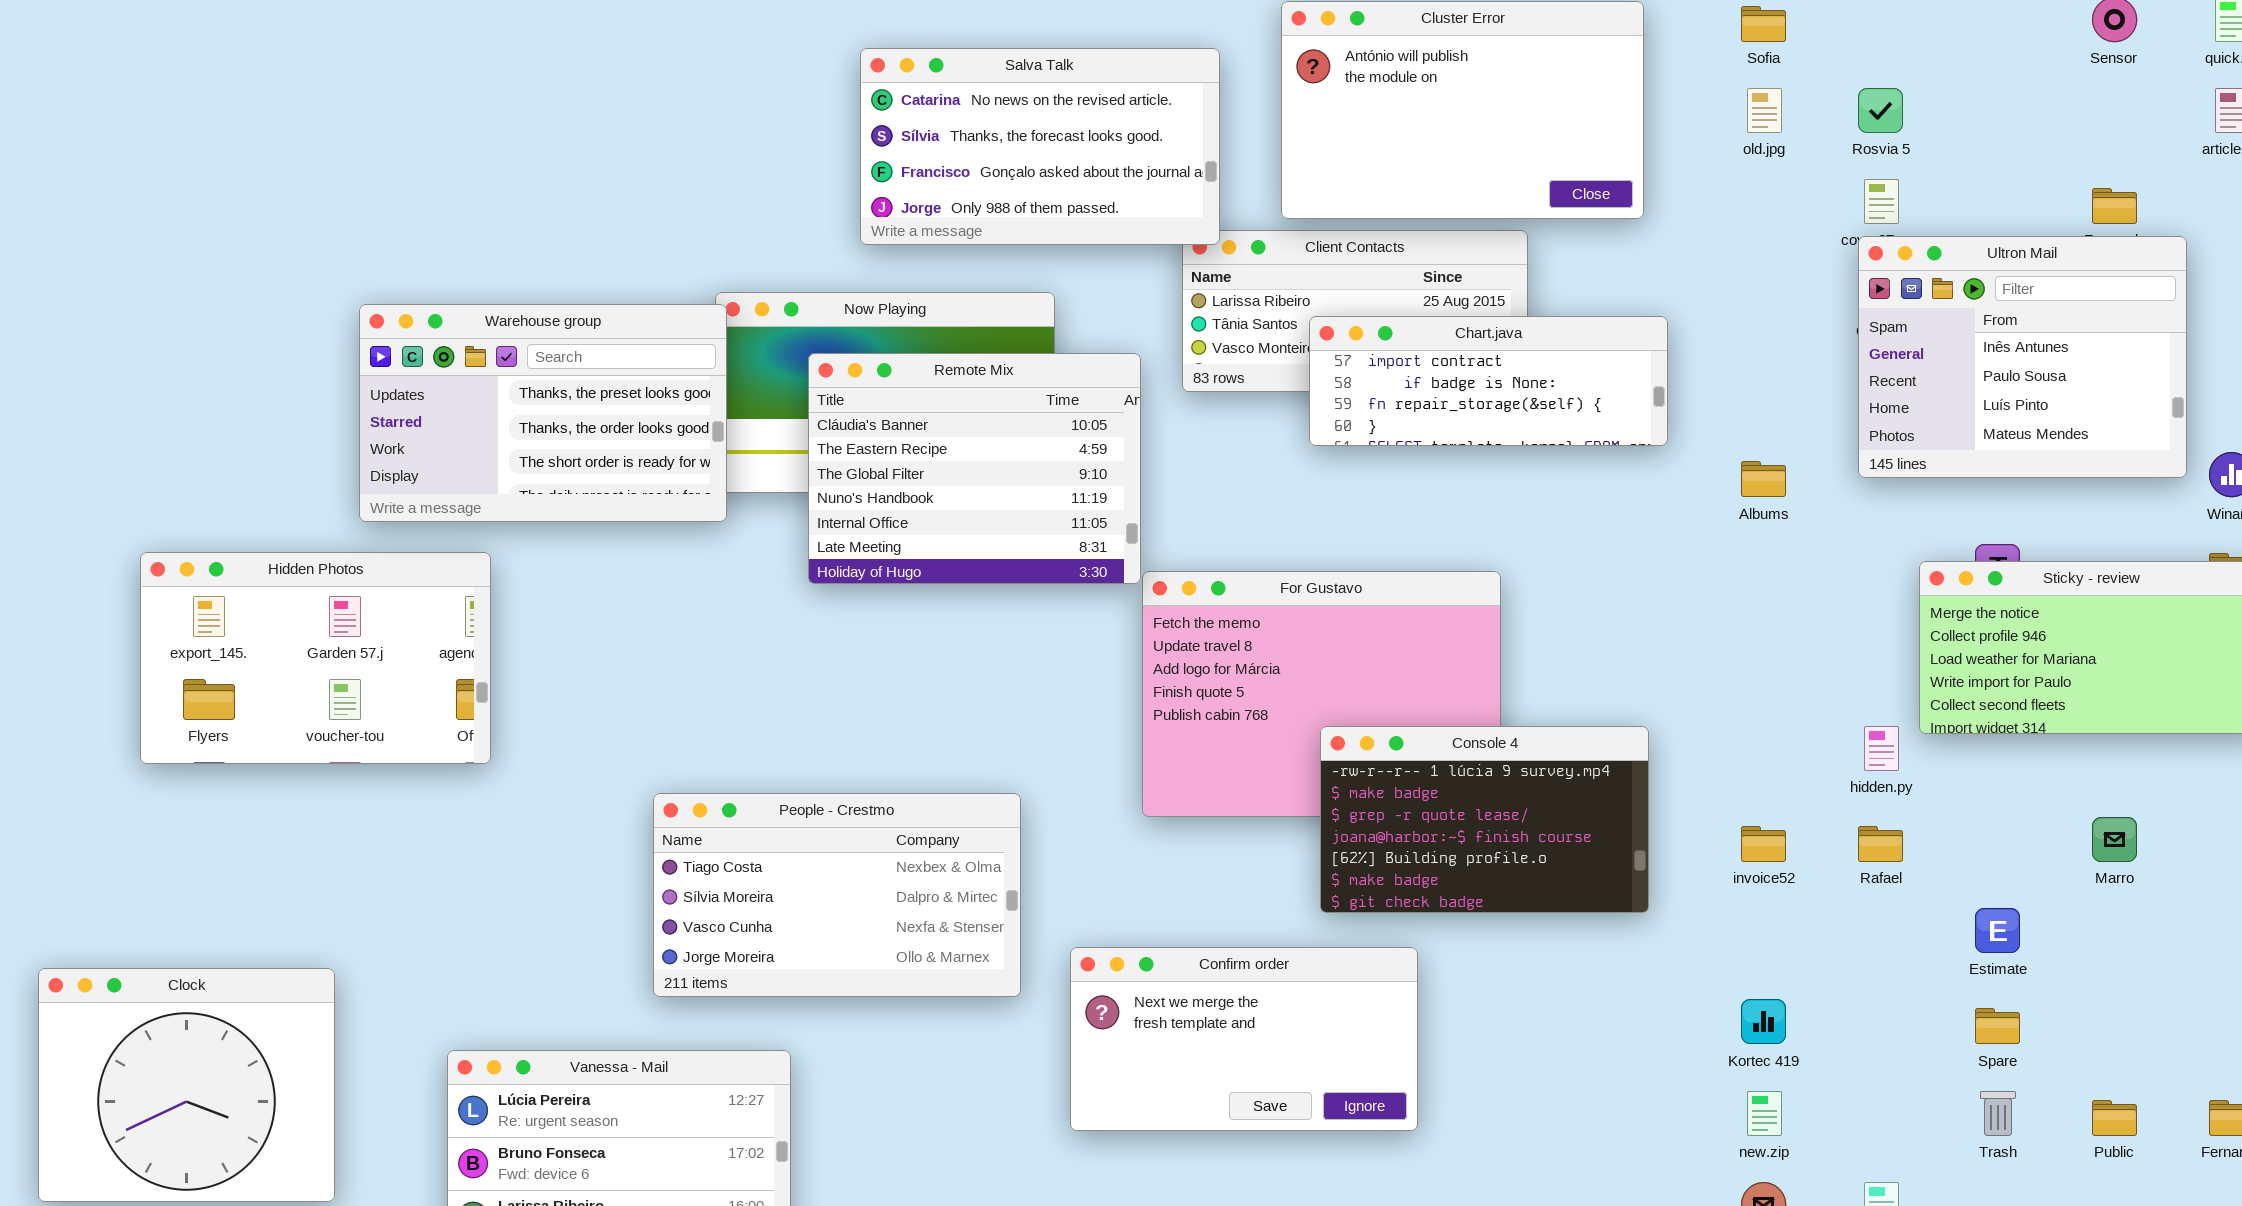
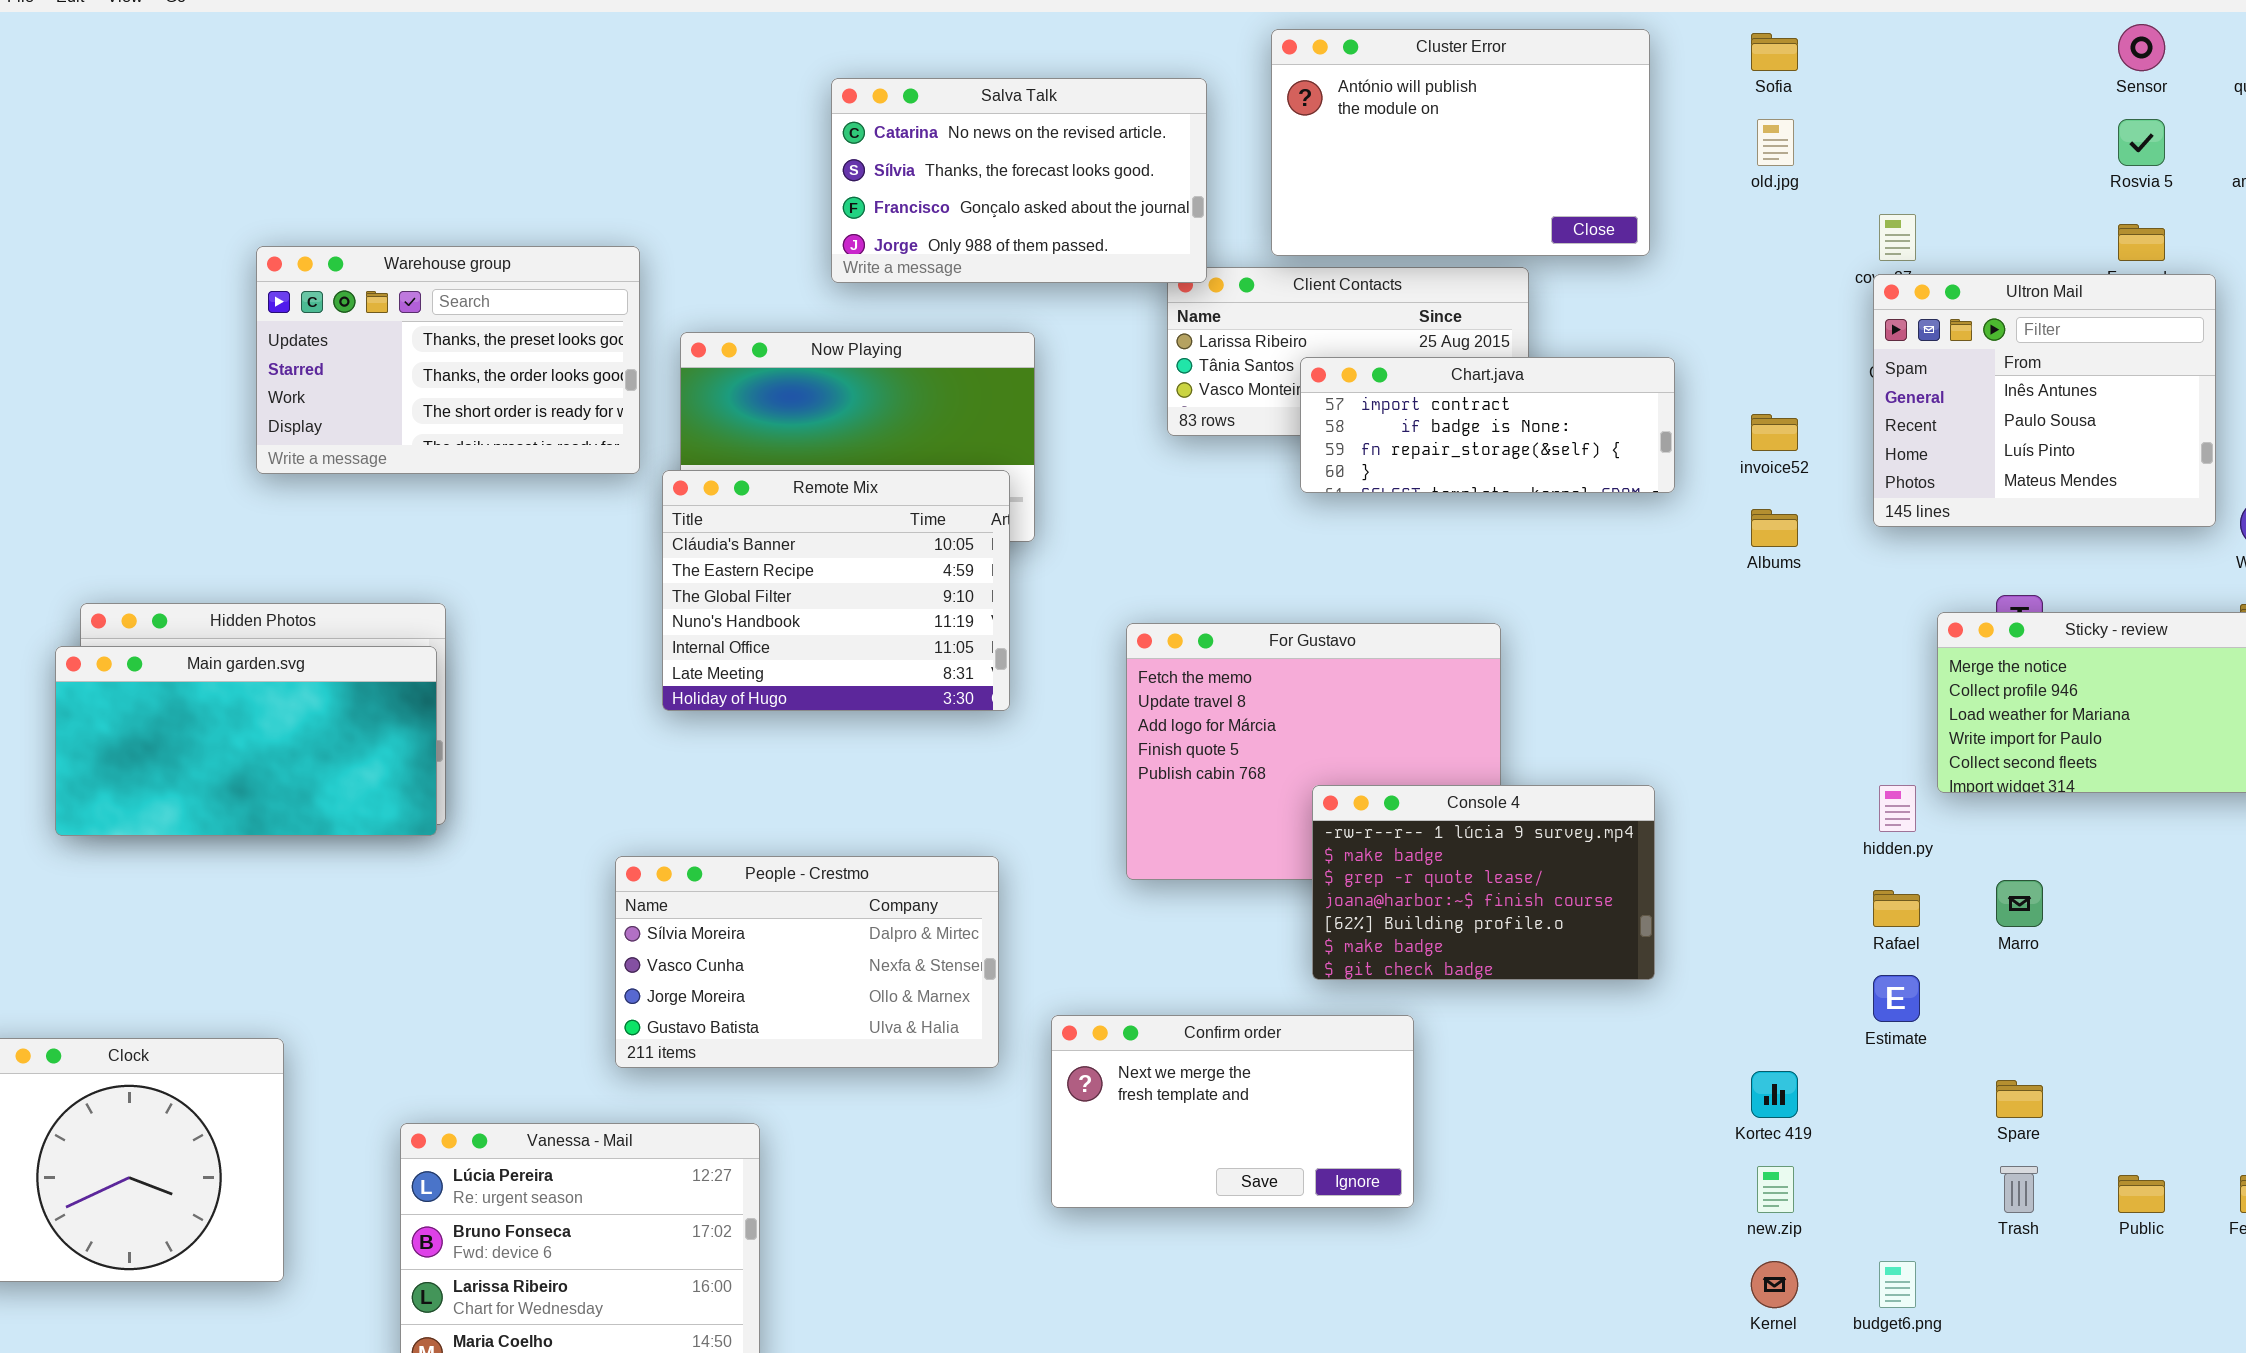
Rosvia 5: [1858,88,1903,133] -> [2118,119,2165,166], moved
Warehouse group: [359,304,727,522] -> [256,246,640,474], moved
Remote Mix: [808,353,1141,584] -> [662,470,1010,711], moved
Main garden.svg: none -> [55,646,437,836], opened
People - Crestmo: [653,793,1021,997] -> [615,856,999,1068], scrolled down 1 row
Marro: [2092,817,2137,862] -> [1996,880,2043,927], moved
invoice52: [1741,826,1786,862] -> [1751,414,1798,451], moved
Estimate: [1975,908,2020,953] -> [1873,975,1920,1022], moved

